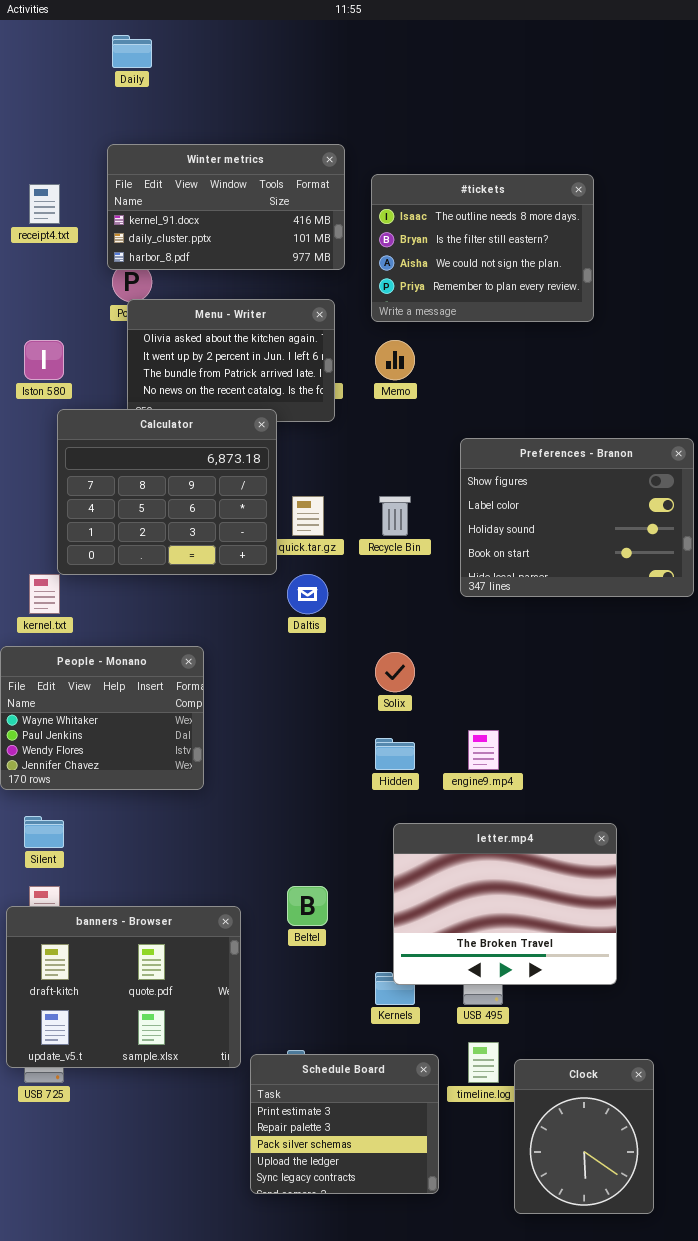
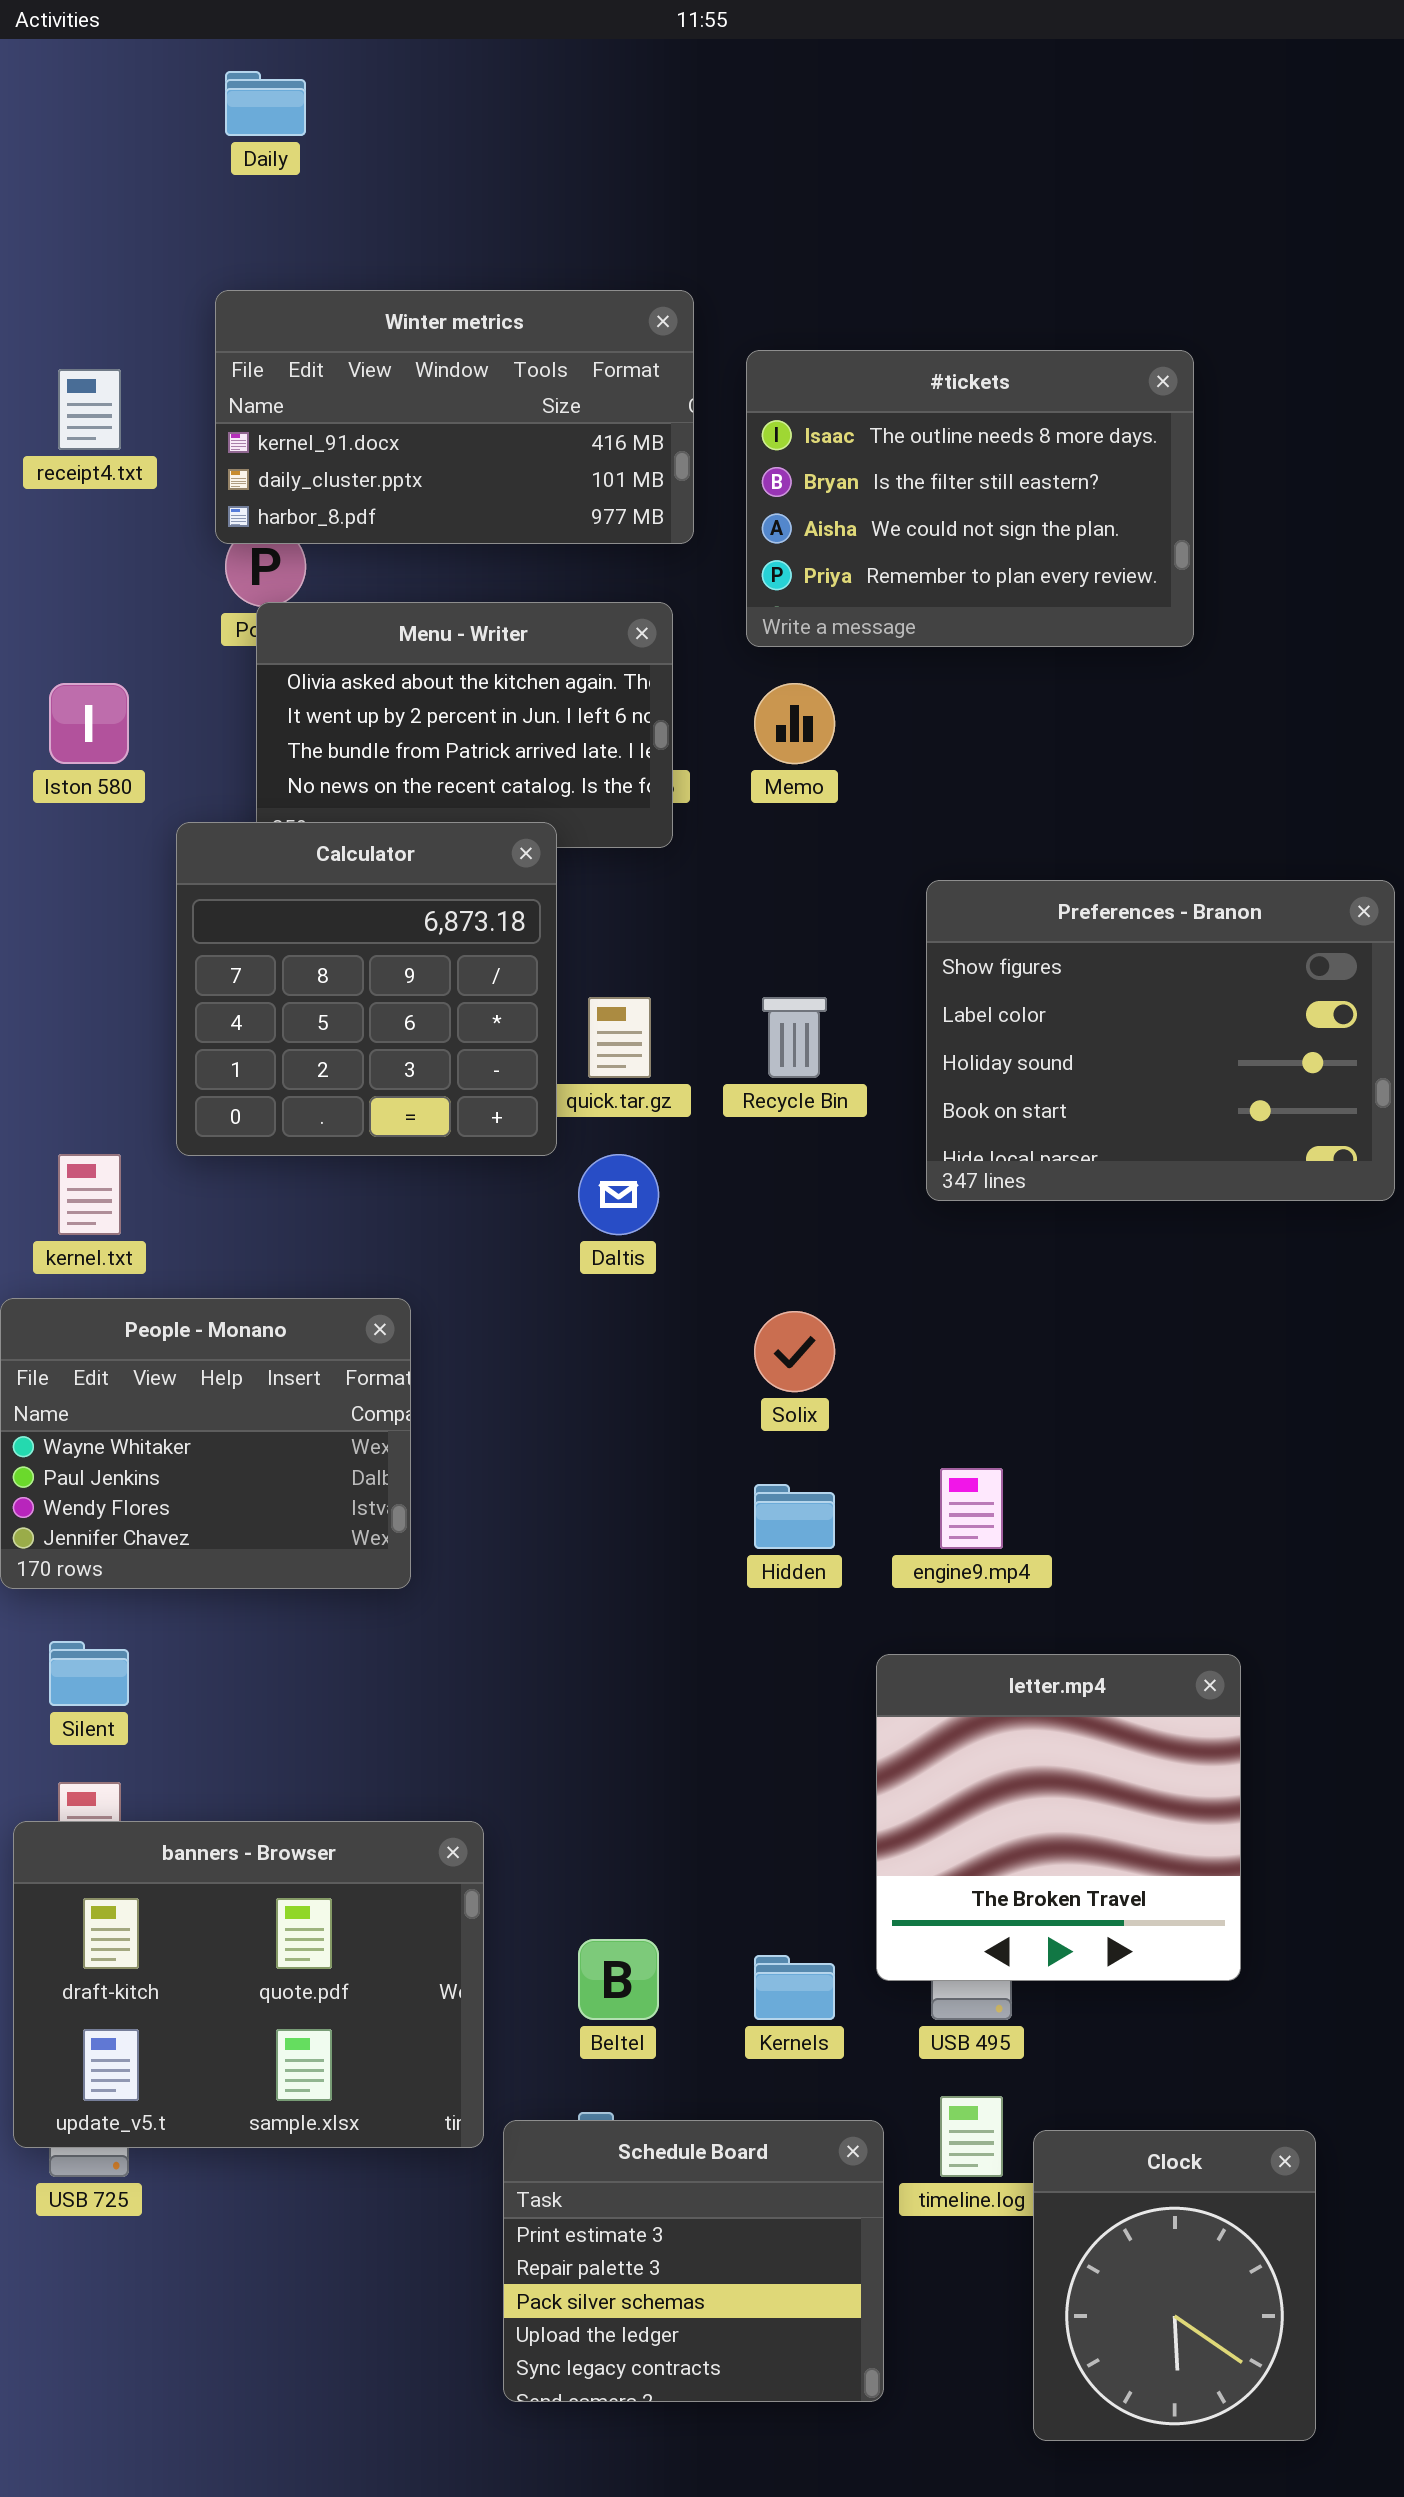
Calculator: [57,409,277,575] -> [176,822,557,1156], resized
letter.mp4: [393,823,617,985] -> [876,1654,1241,1981], resized
Beltel: [287,886,328,926] -> [578,1939,659,2020], moved

